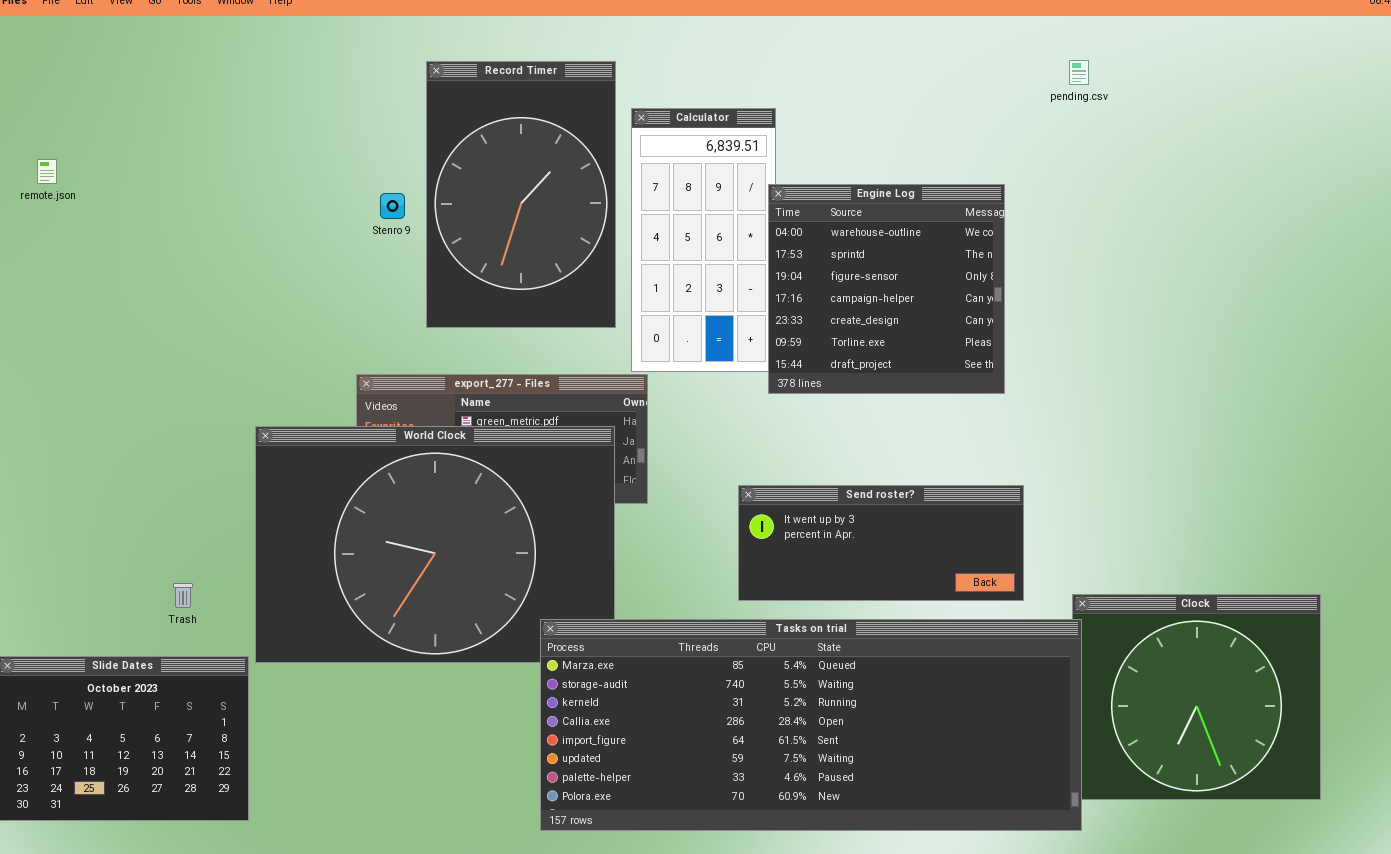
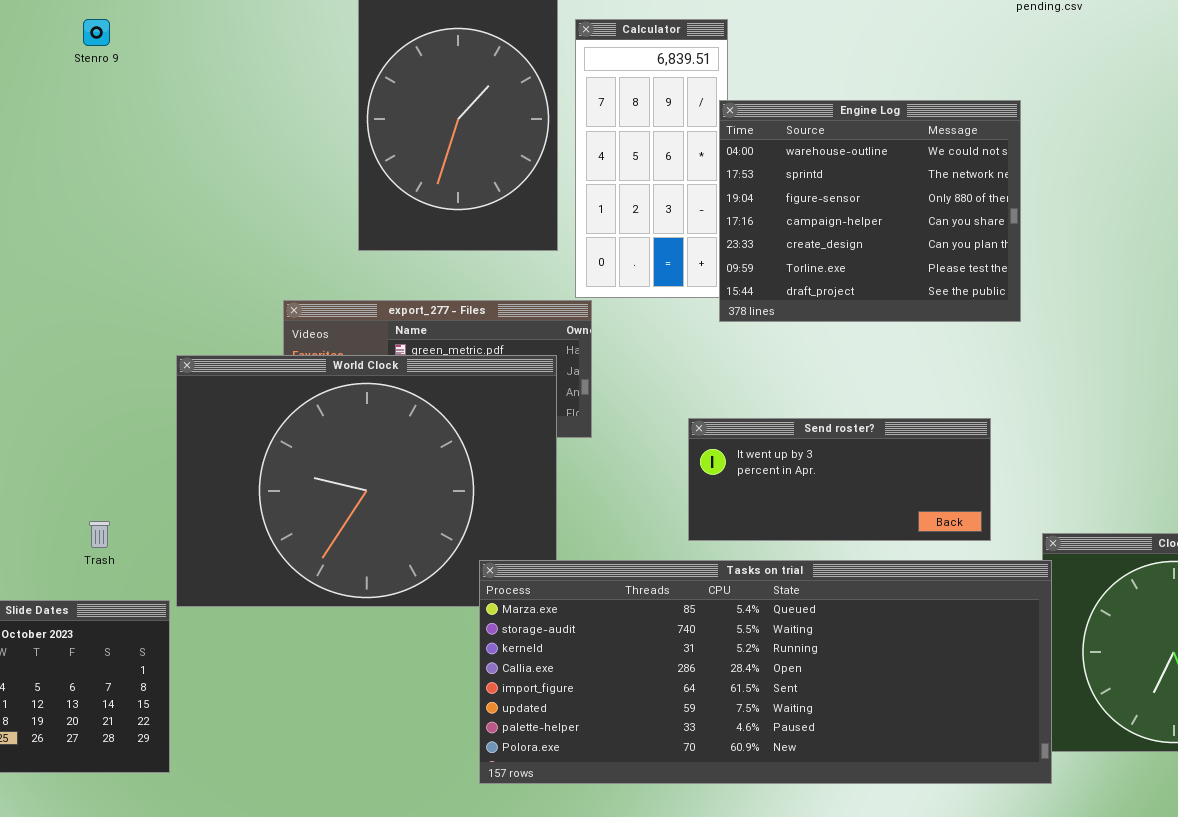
Engine Log: [768,184,1005,394] -> [719,100,1021,322], resized
Stenro 9: [380,193,405,219] -> [83,19,110,46], moved

